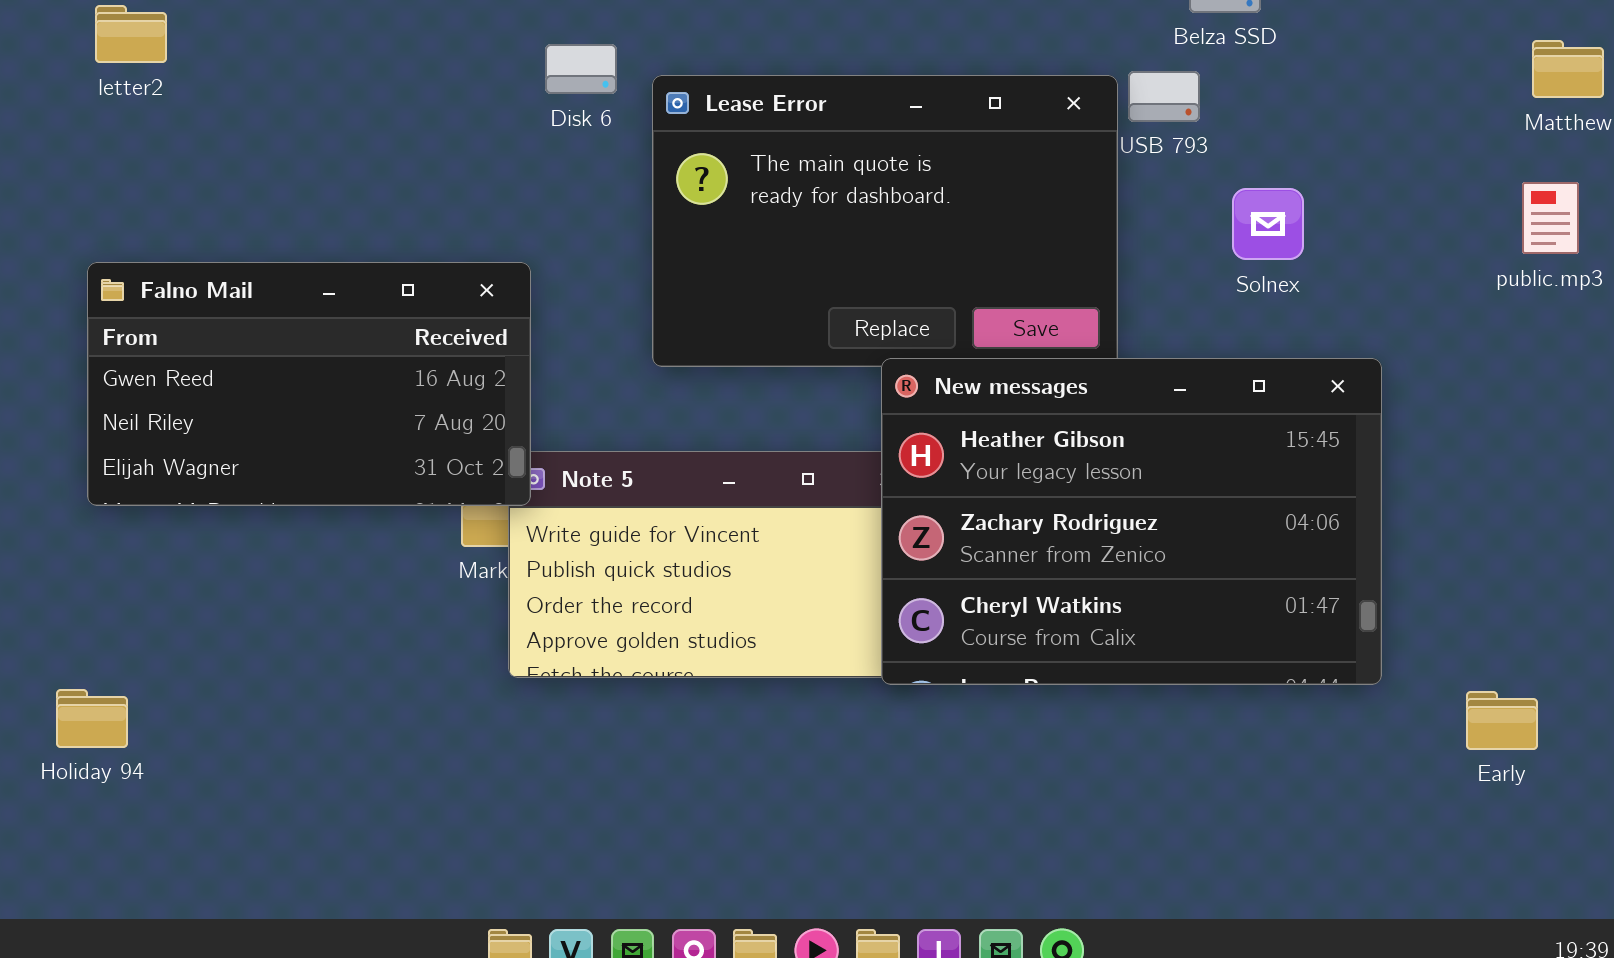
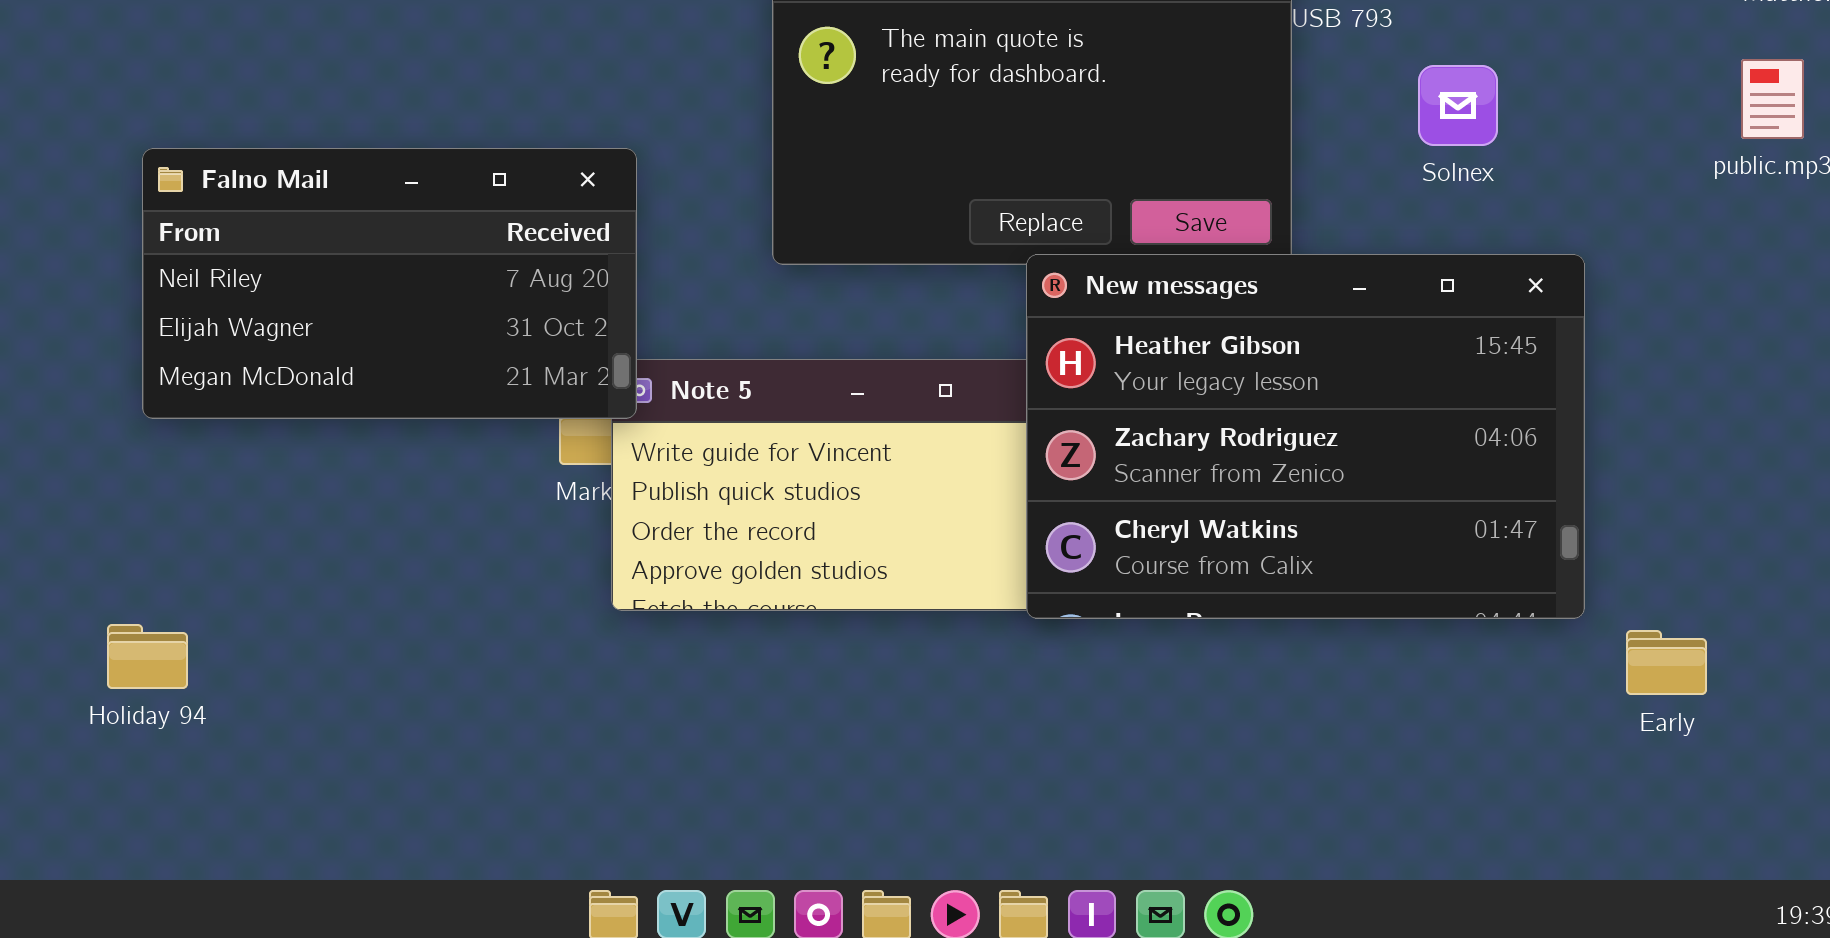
Falno Mail: [87,262,531,506] -> [142,148,637,419], scrolled down 1 row
Early: [1466,691,1538,750] -> [1626,630,1707,695], moved

